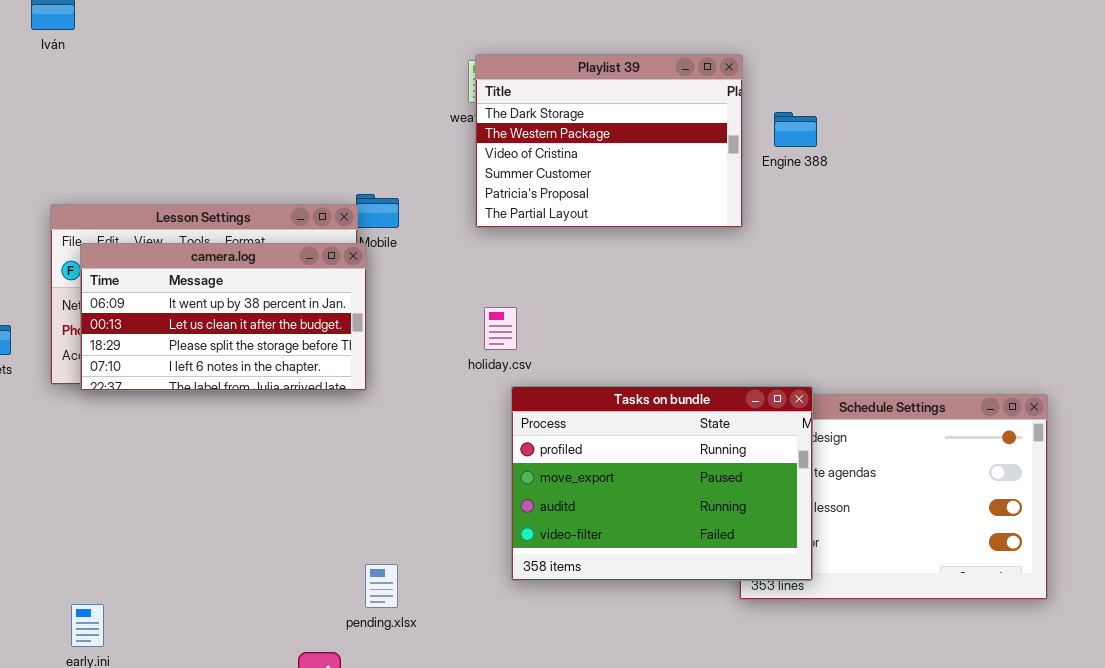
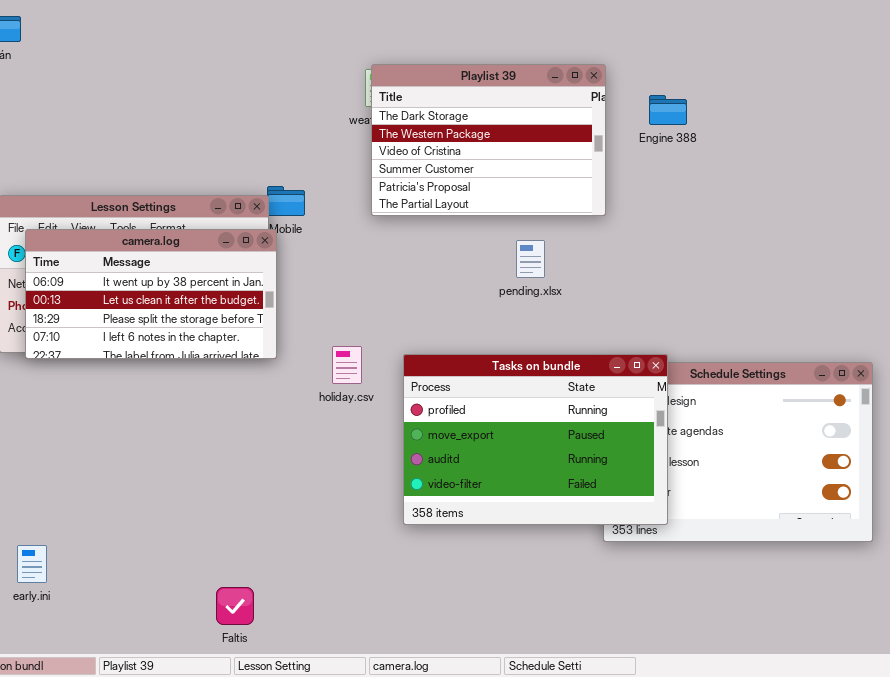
Engine 388: [774,112,817,147] -> [649,95,687,125], moved
holiday.csv: [484,307,517,350] -> [332,346,362,384], moved
pending.xlsx: [365,564,398,608] -> [516,240,545,278], moved

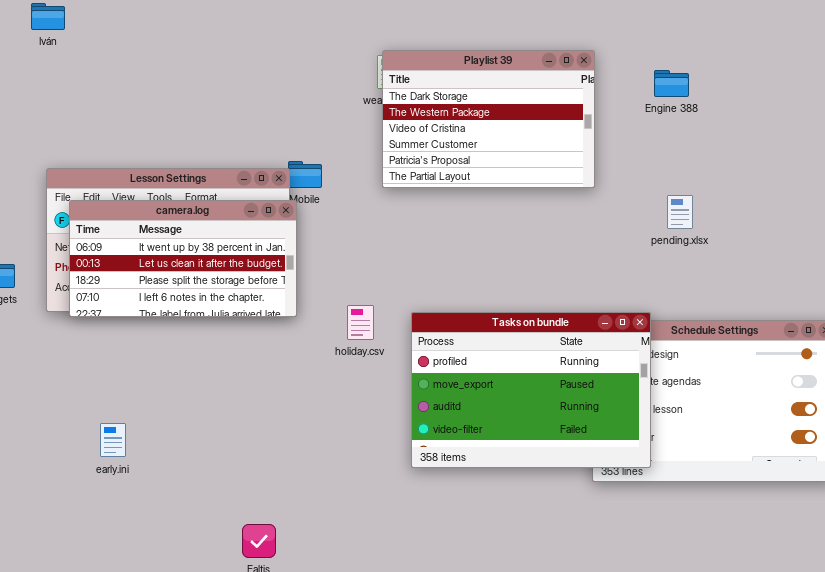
Engine 388: [649,95,687,125] -> [654,70,689,97], moved
pending.xlsx: [516,240,545,278] -> [667,195,693,229], moved
early.ini: [17,545,47,583] -> [100,423,126,457], moved

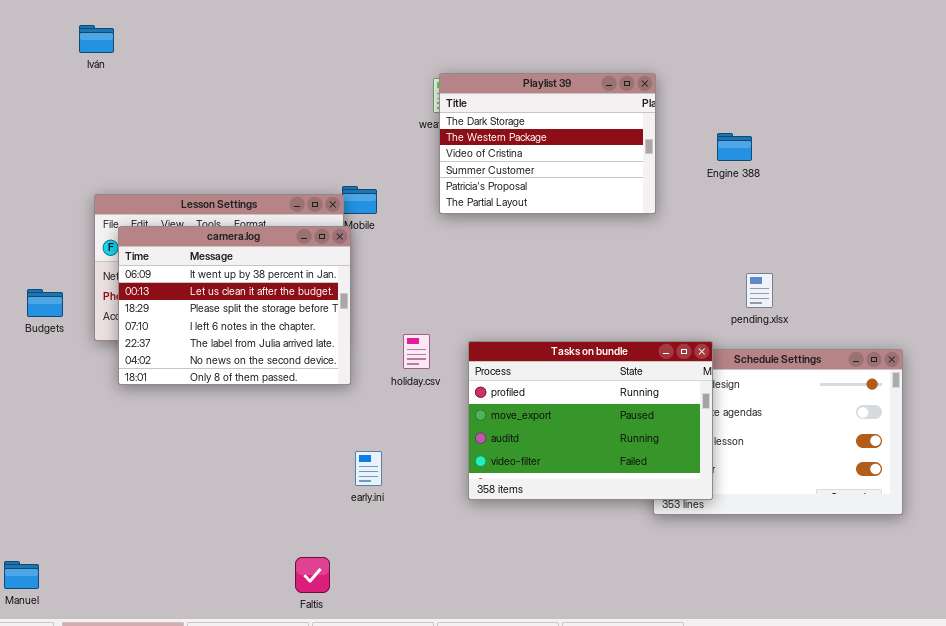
Engine 388: [654,70,689,97] -> [717,133,752,161], moved
pending.xlsx: [667,195,693,229] -> [746,273,773,308], moved
camera.log: [69,200,297,317] -> [118,226,351,385], resized
early.ini: [100,423,126,457] -> [355,451,382,486], moved

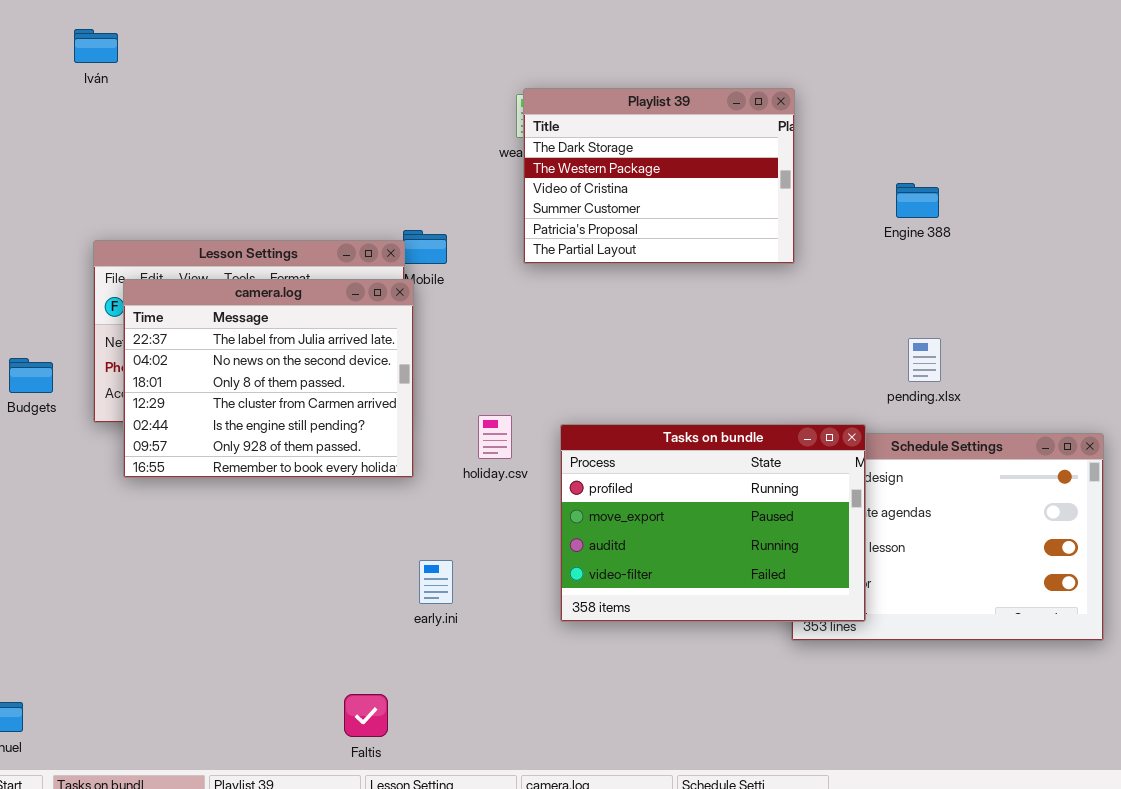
Engine 388: [717,133,752,161] -> [896,183,939,218], moved
camera.log: [118,226,351,385] -> [123,279,414,478], scrolled down 4 rows

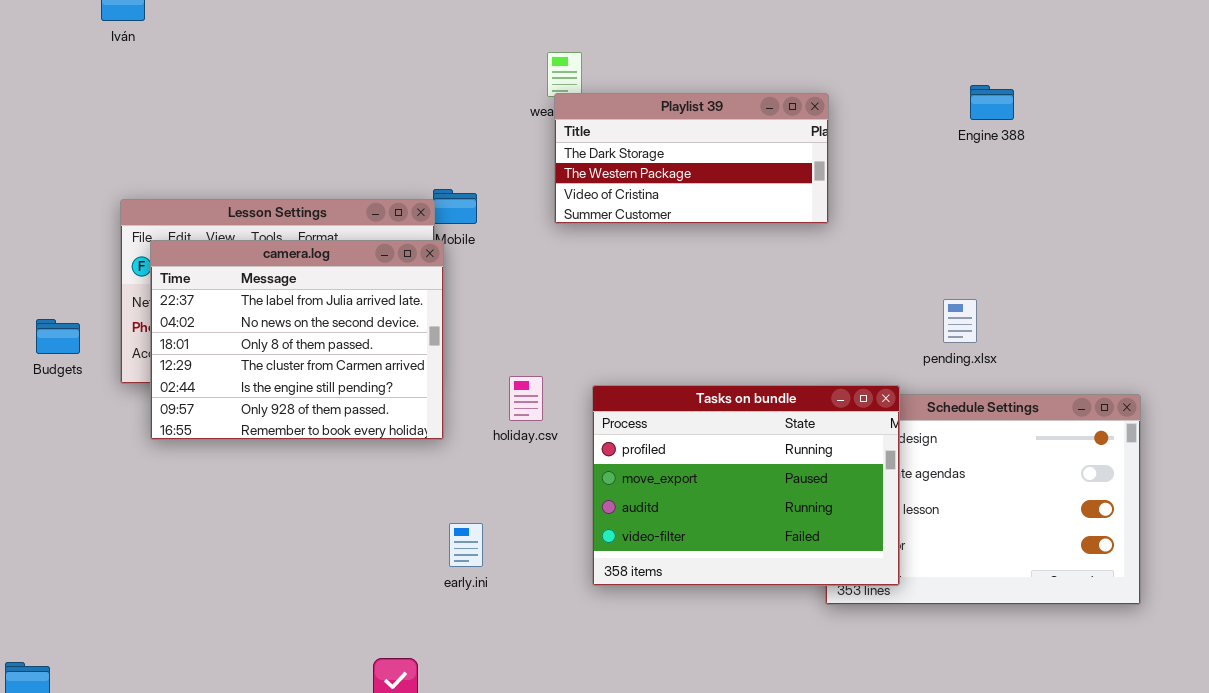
Playlist 39: [523,88,795,264] -> [554,93,829,224], resized
Engine 388: [896,183,939,218] -> [970,85,1014,120], moved

